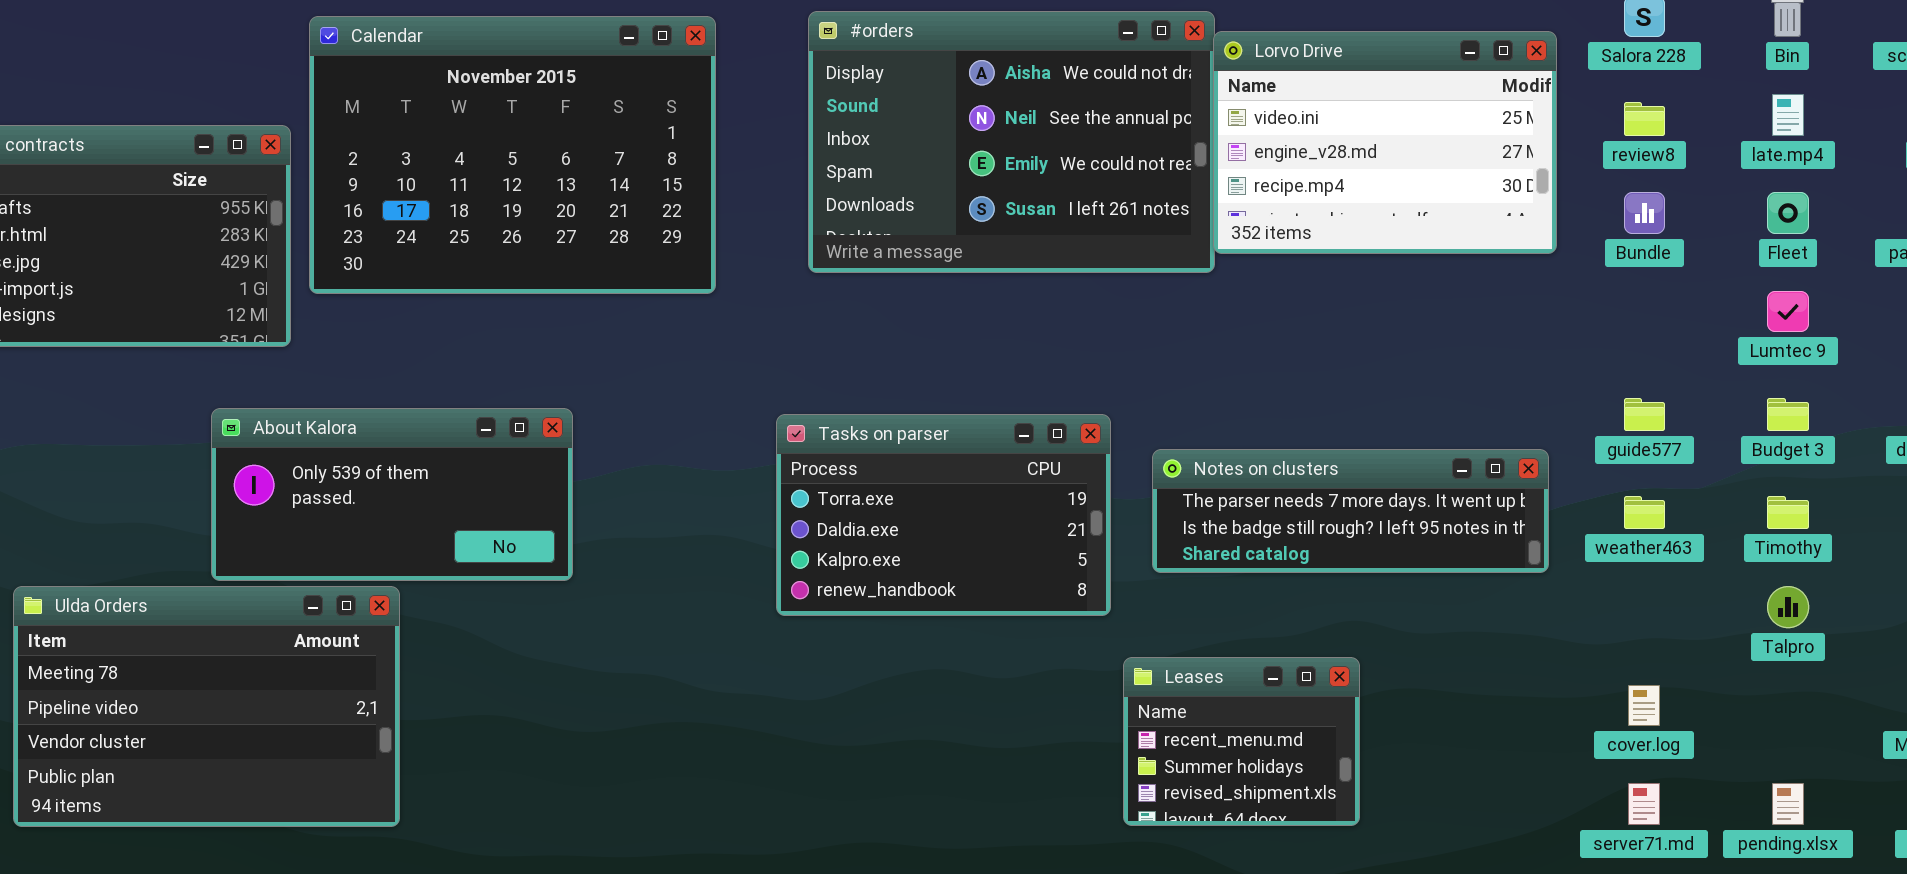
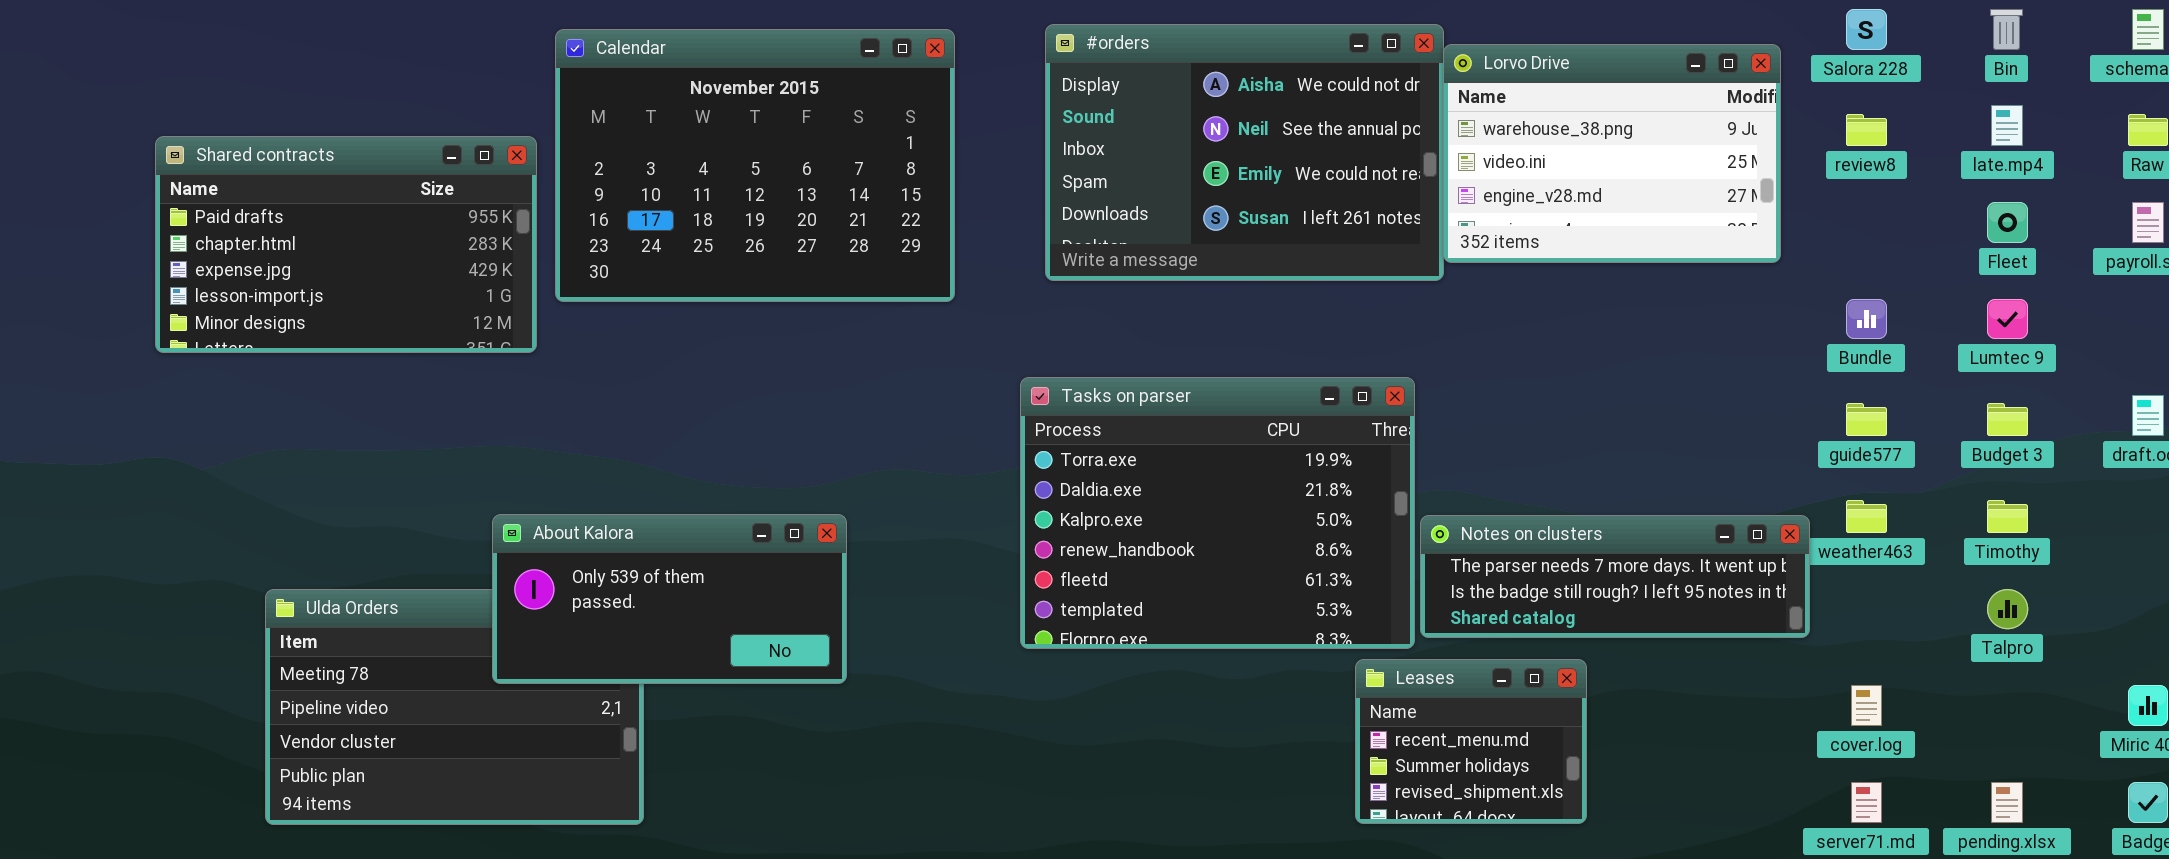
Lorvo Drive: [1213,31,1557,254] -> [1443,44,1781,263], scrolled up 1 row
Bundle: [1624,192,1665,234] -> [1846,299,1887,339], moved
About Kalora: [211,408,573,581] -> [492,514,847,684], moved
Tasks on parser: [776,414,1111,616] -> [1020,377,1415,649], moved, resized
Notes on clusters: [1152,449,1549,573] -> [1420,515,1810,638], moved

